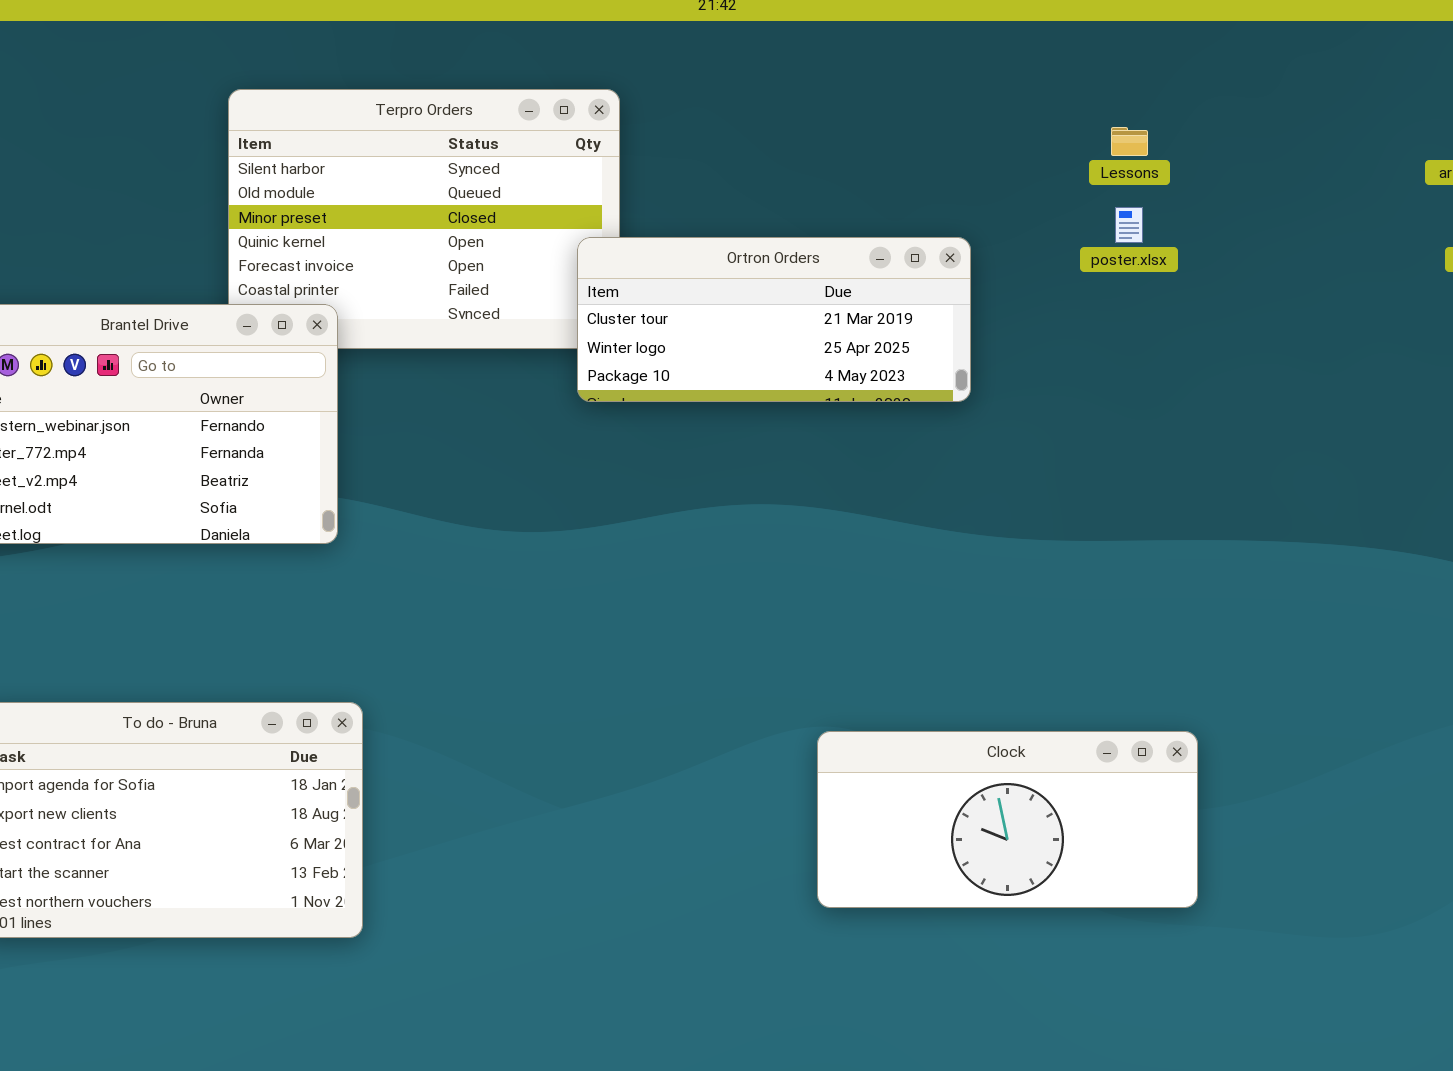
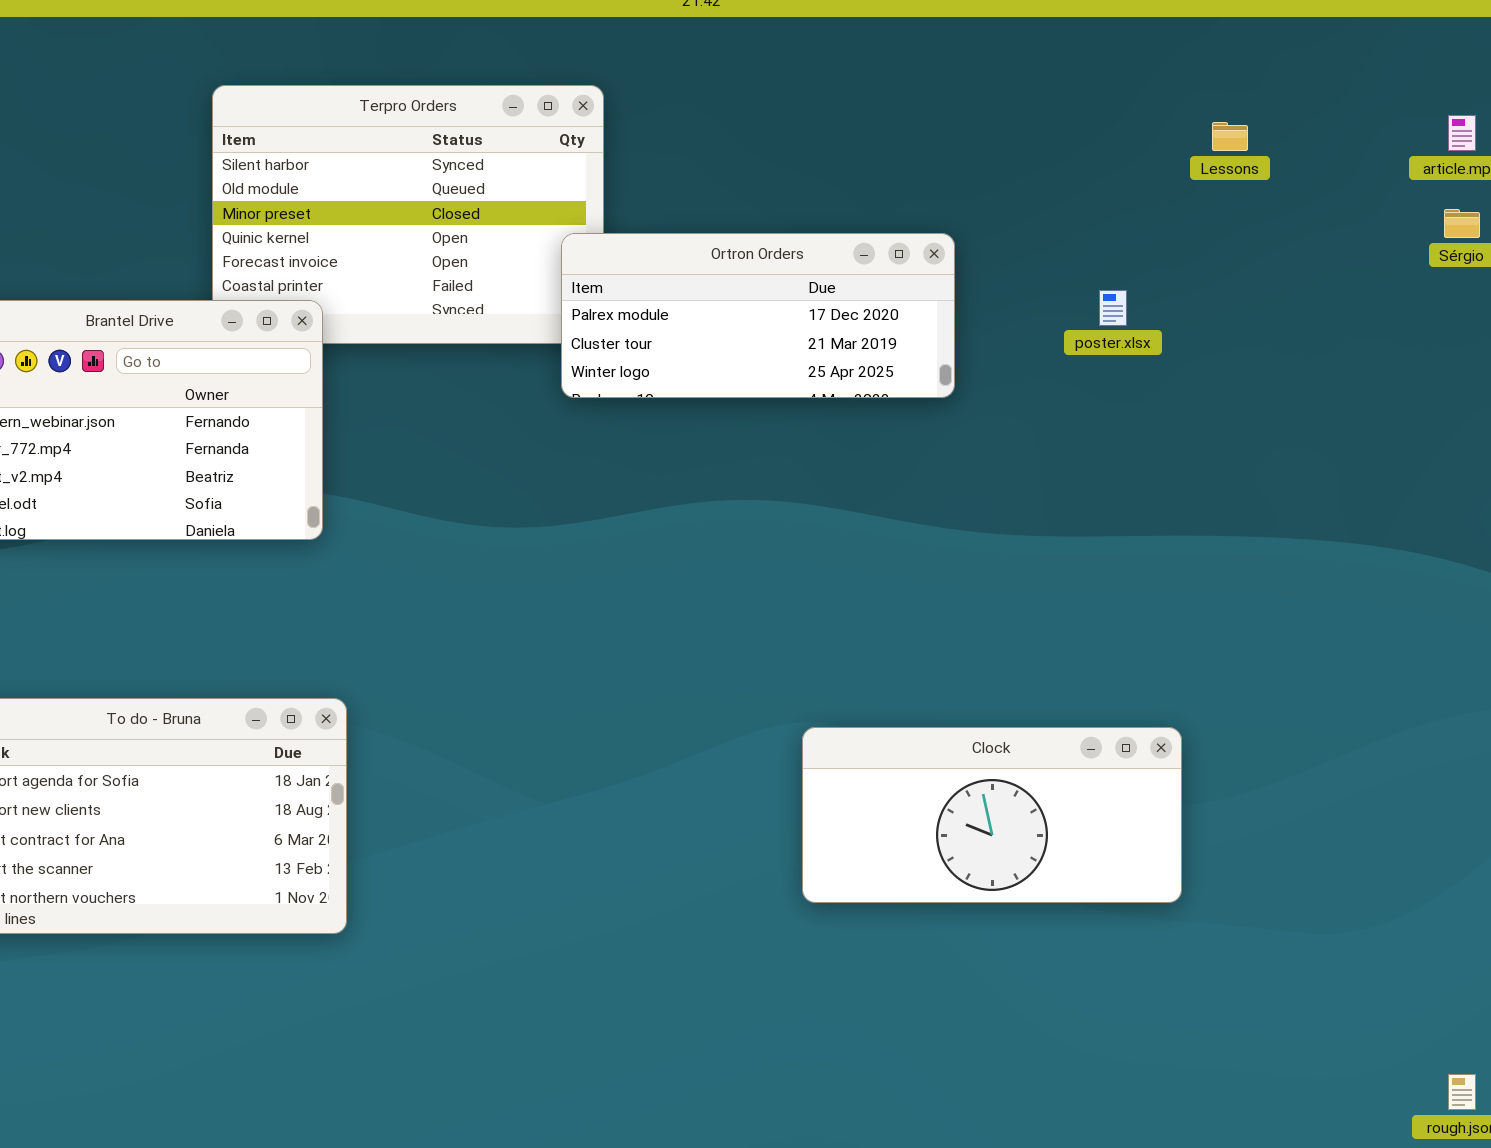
Lessons: [1111,127,1148,156] -> [1212,122,1248,151], moved
poster.xlsx: [1115,207,1143,243] -> [1099,290,1127,326], moved
Ortron Orders: [577,237,971,402] -> [561,233,955,398], scrolled up 1 row

